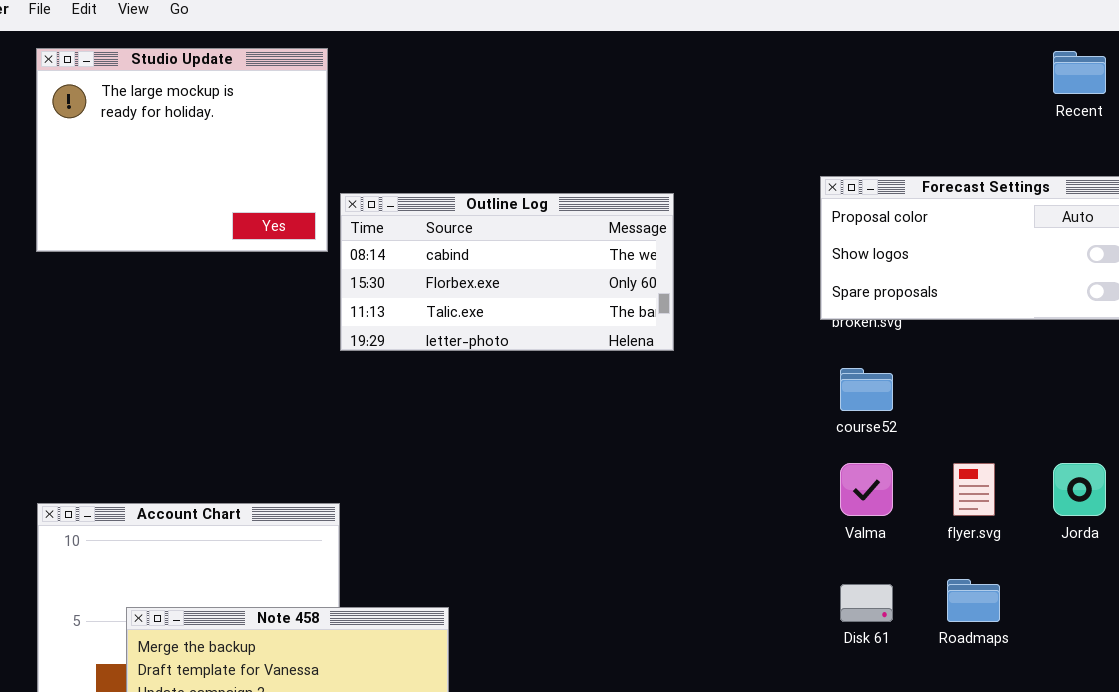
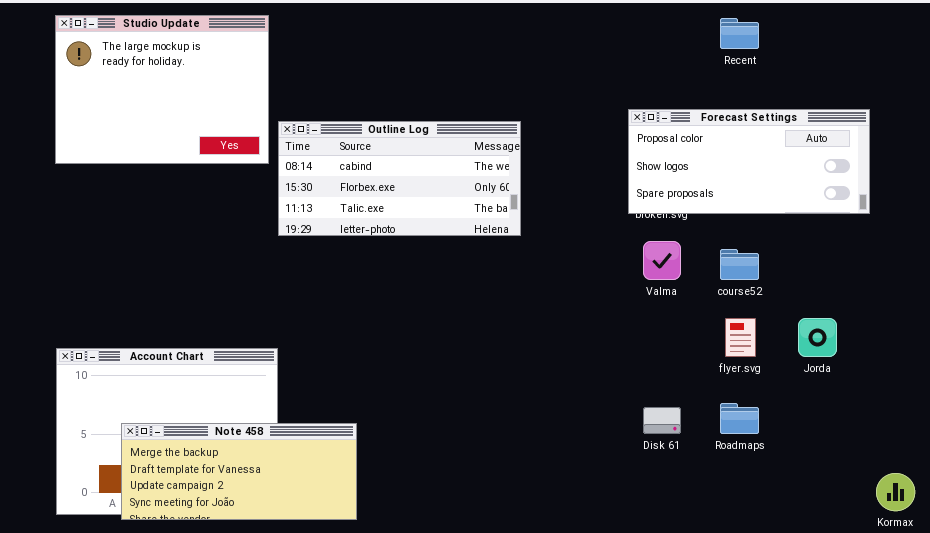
Recent: [1053,51,1106,94] -> [720,18,759,49], moved
course52: [840,368,893,411] -> [720,249,759,280], moved
Valma: [840,463,893,516] -> [643,241,681,280], moved

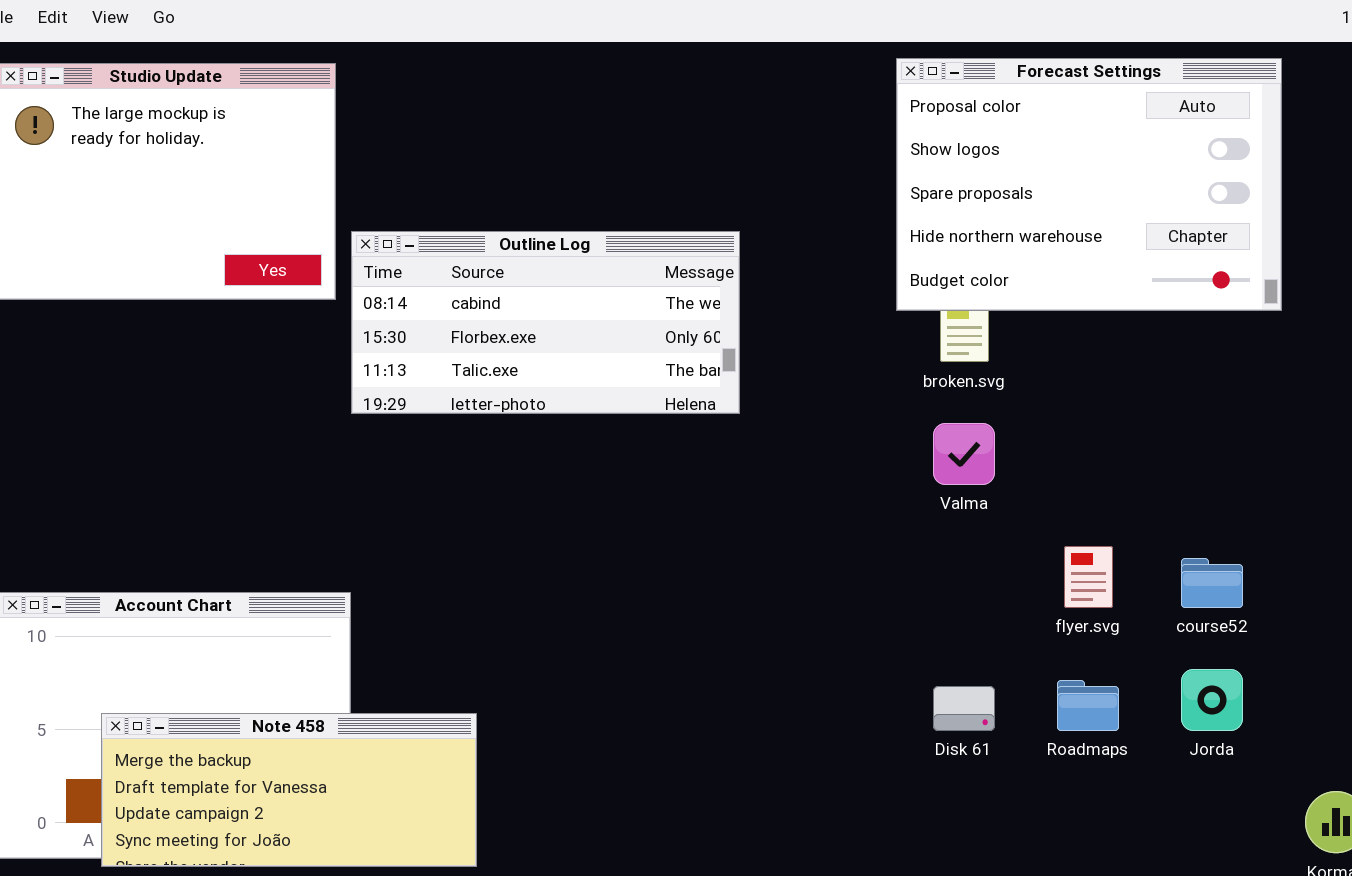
Forecast Settings: [628,109,870,214] -> [896,58,1282,311], moved, resized
course52: [720,249,759,280] -> [1181,558,1243,608], moved
Jorda: [798,318,837,357] -> [1181,669,1243,731], moved

